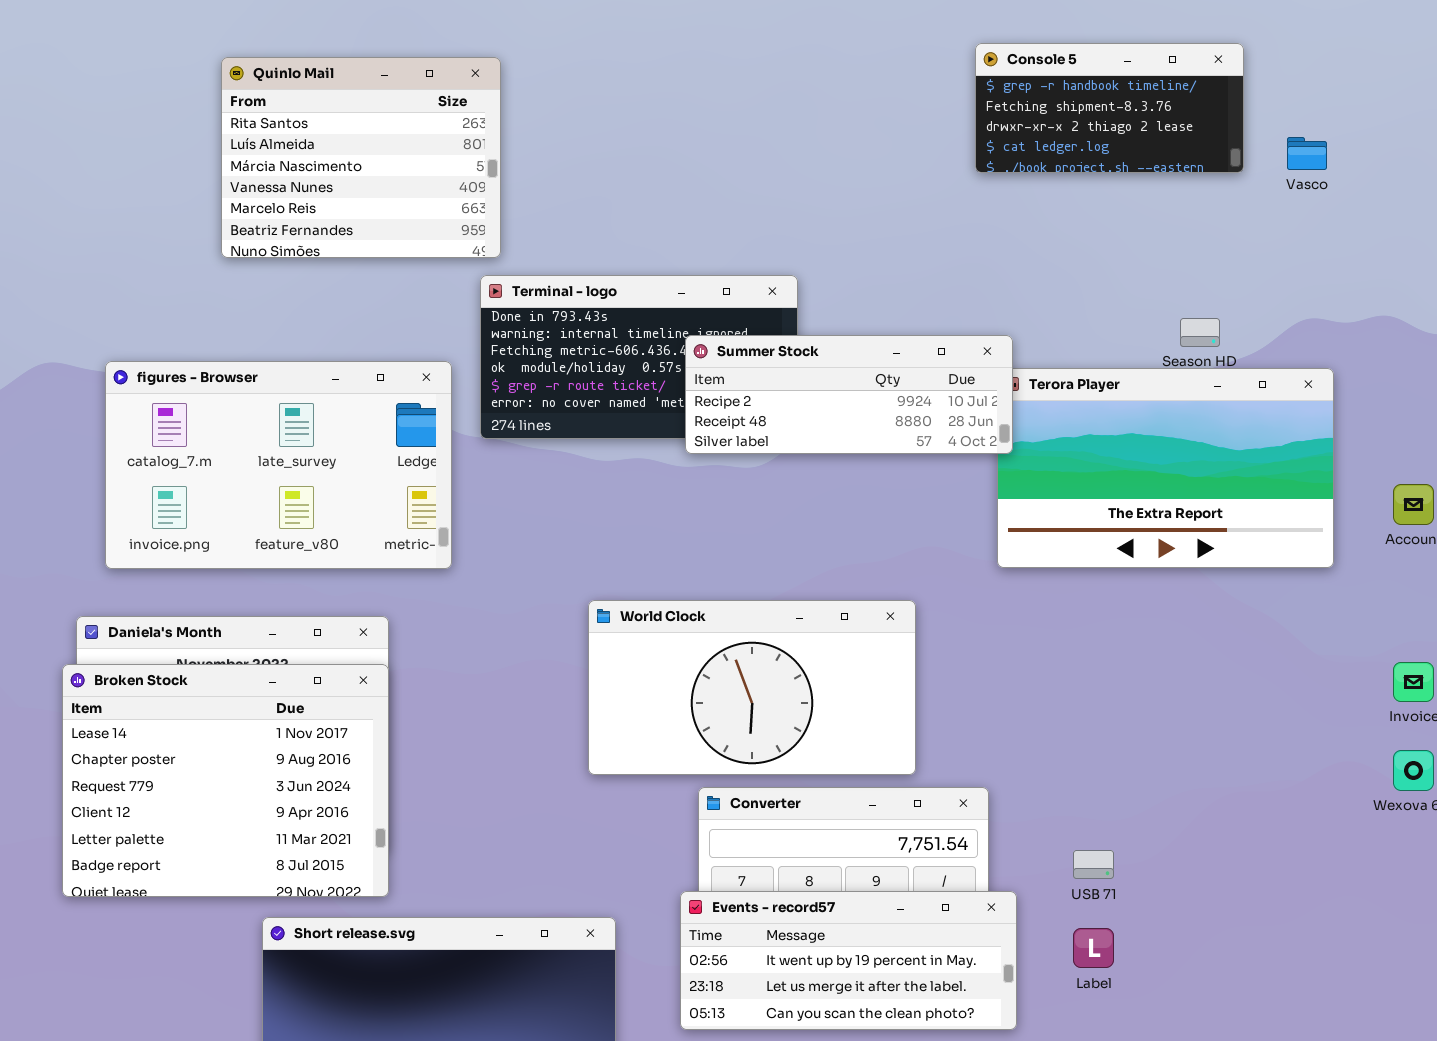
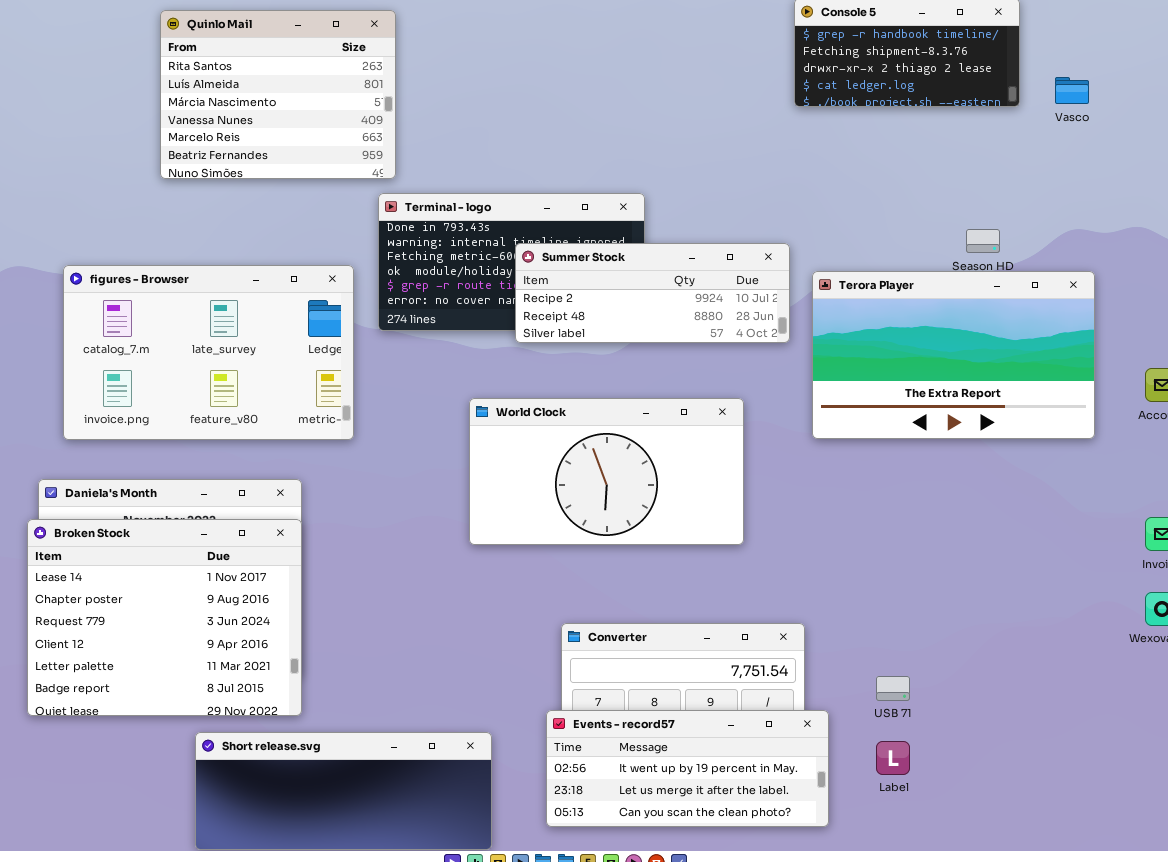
Summer Stock: [685,335,1013,454] -> [515,243,790,343], moved
World Clock: [588,600,916,775] -> [469,398,744,545], moved

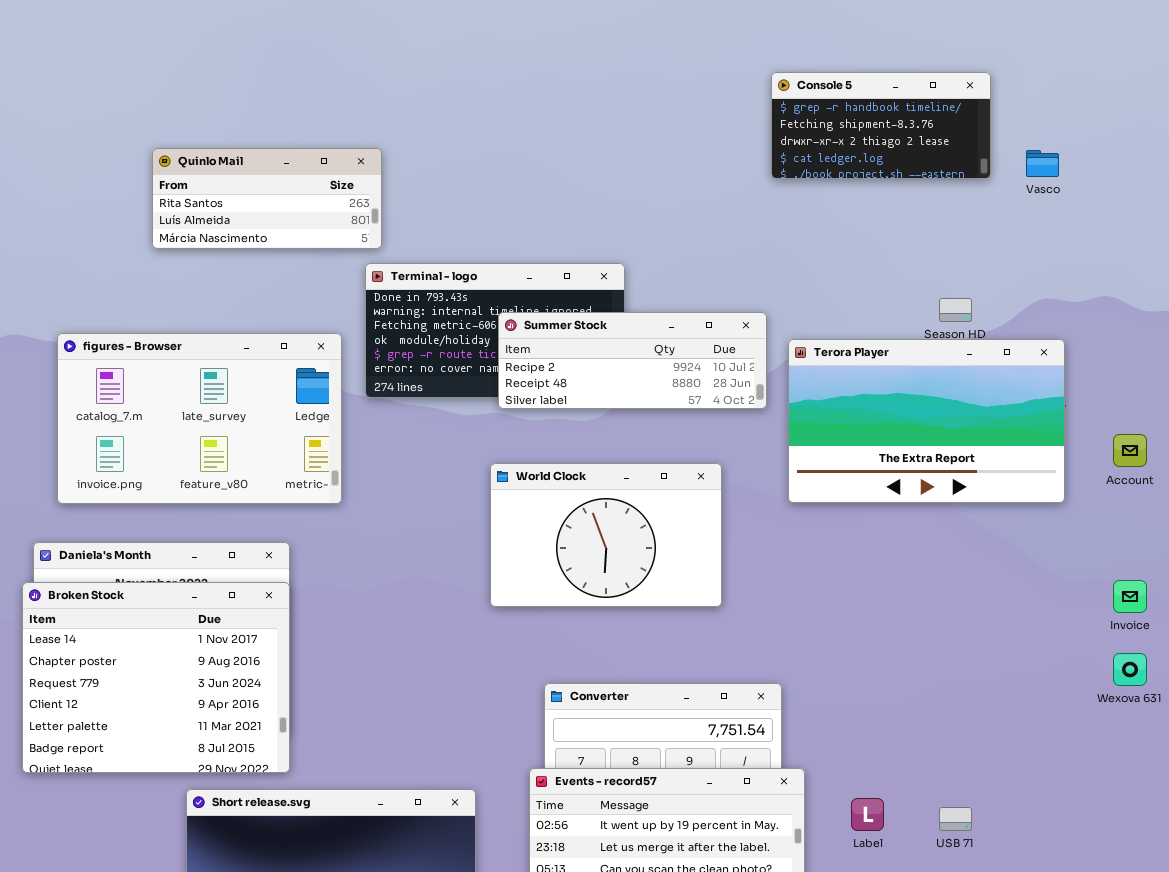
Quinlo Mail: [160,10,396,179] -> [152,148,382,249], resized
World Clock: [469,398,744,545] -> [490,463,722,607], resized
USB 71: [876,676,910,701] -> [939,807,972,831], moved

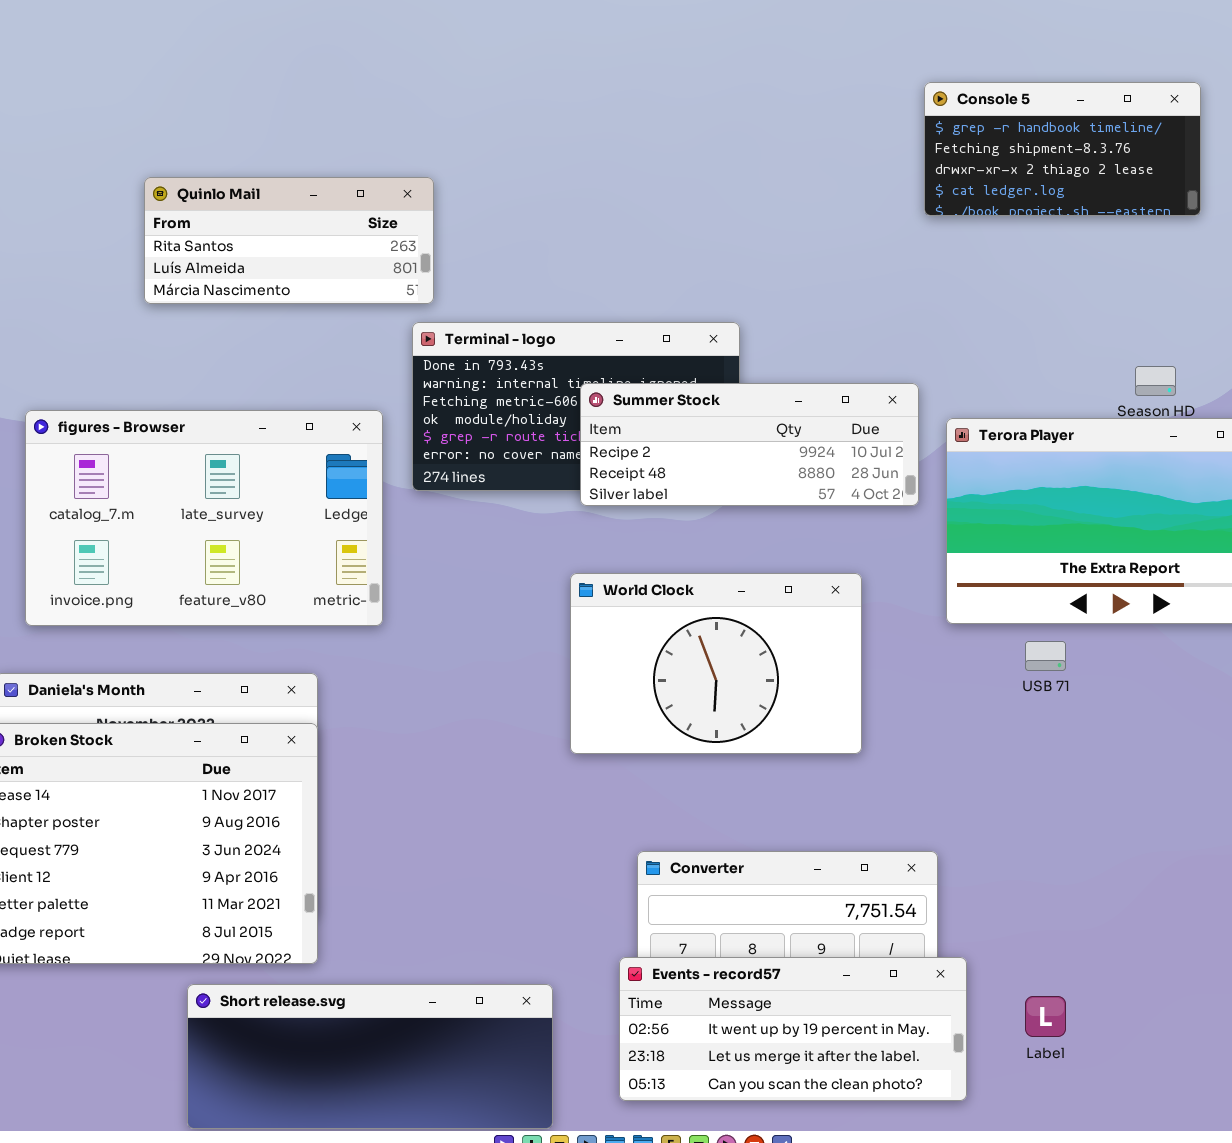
USB 71: [939,807,972,831] -> [1025,641,1066,671], moved

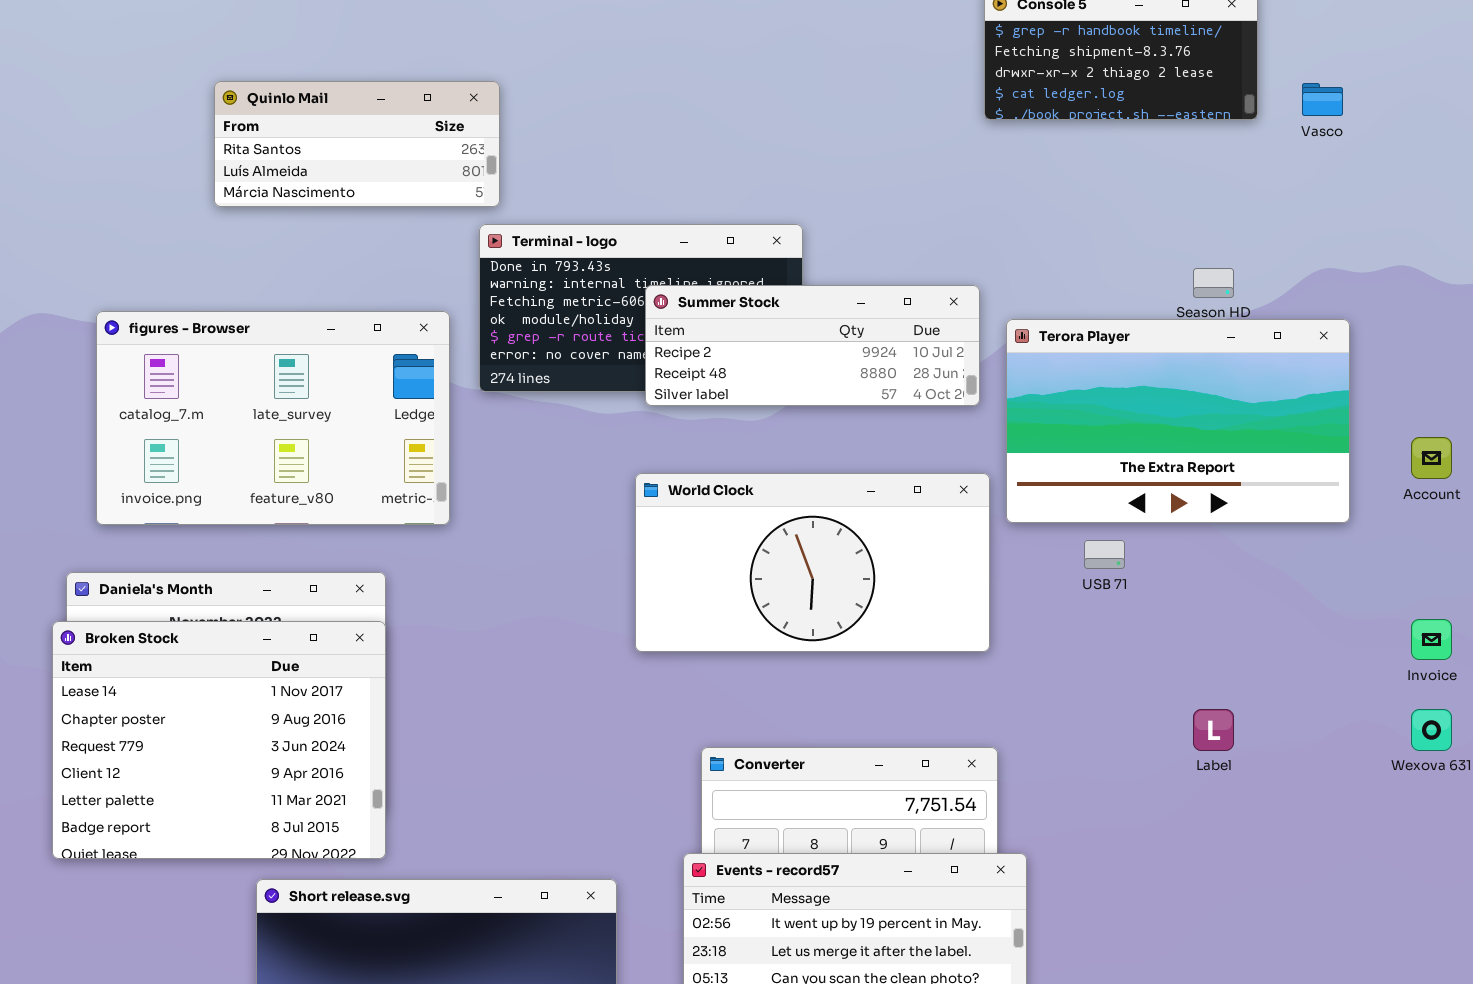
World Clock: [570,573,862,754] -> [635,473,990,652], resized
Label: [1025,996,1066,1037] -> [1193,709,1234,751], moved

